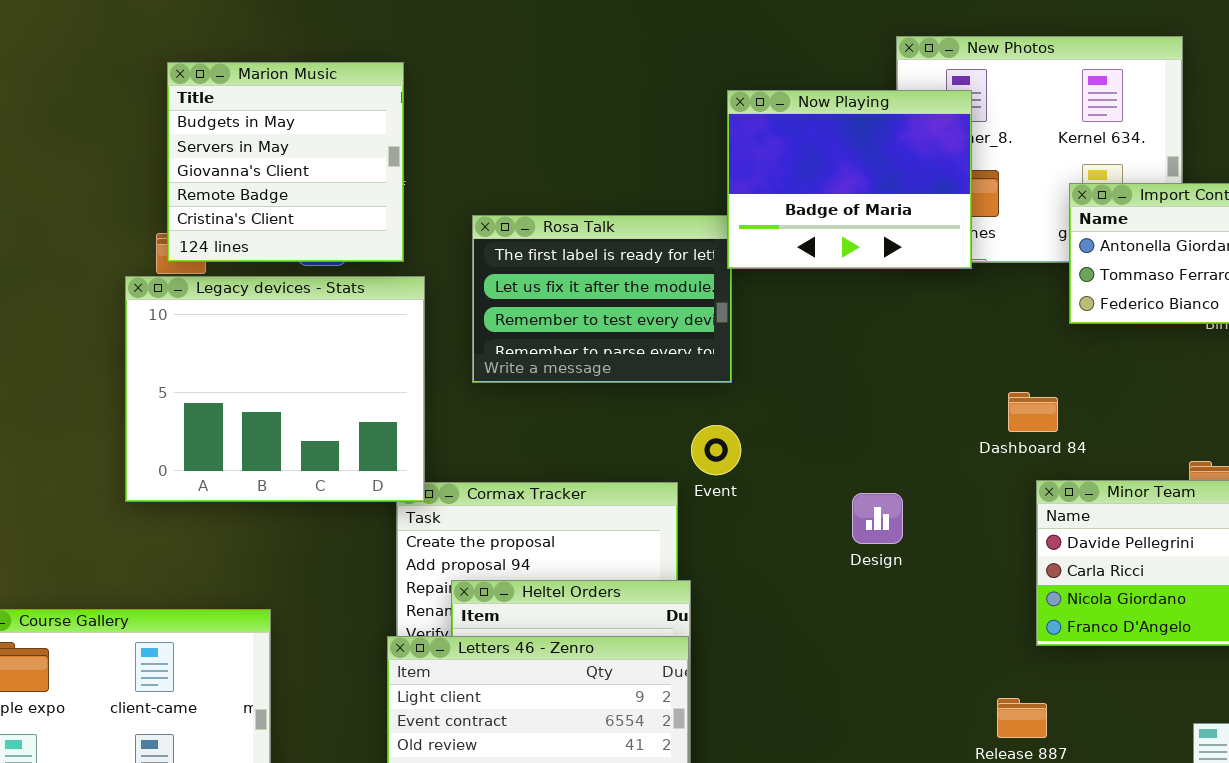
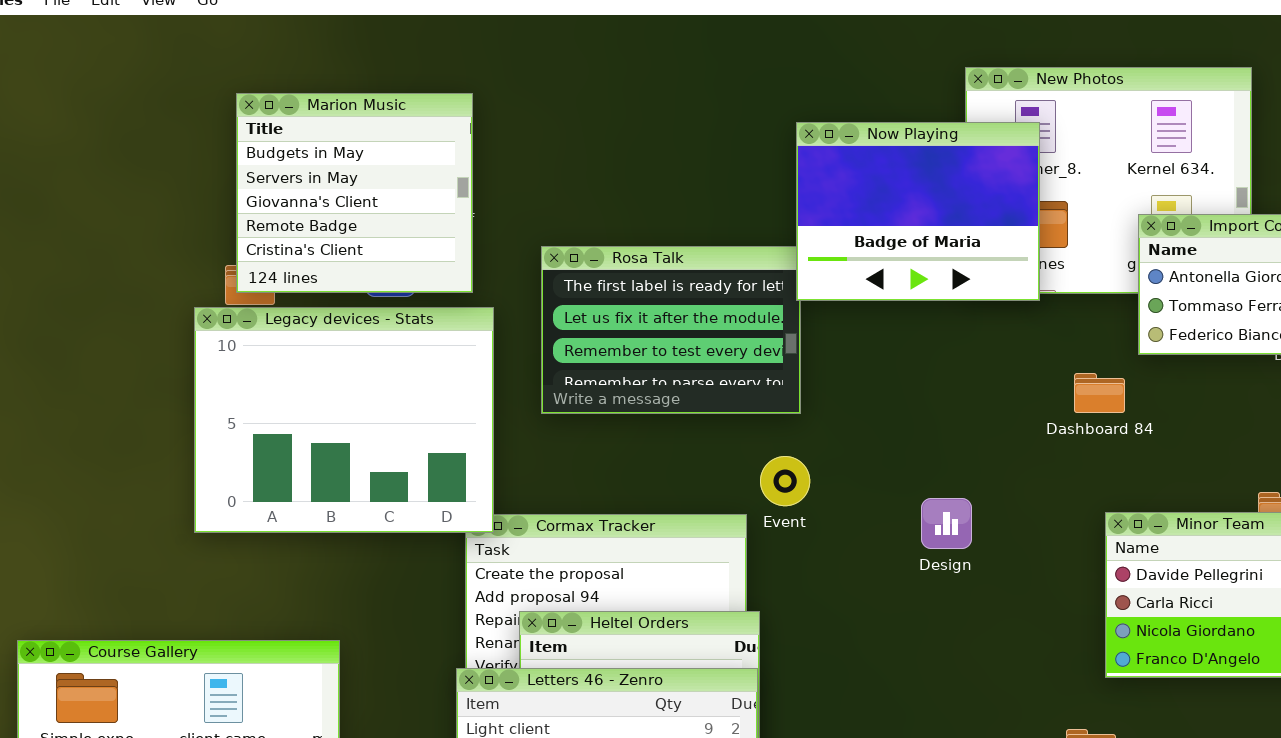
Dashboard 84: [1008,392,1058,432] -> [1074,373,1125,413], moved
Design: [852,493,903,544] -> [921,498,972,549], moved

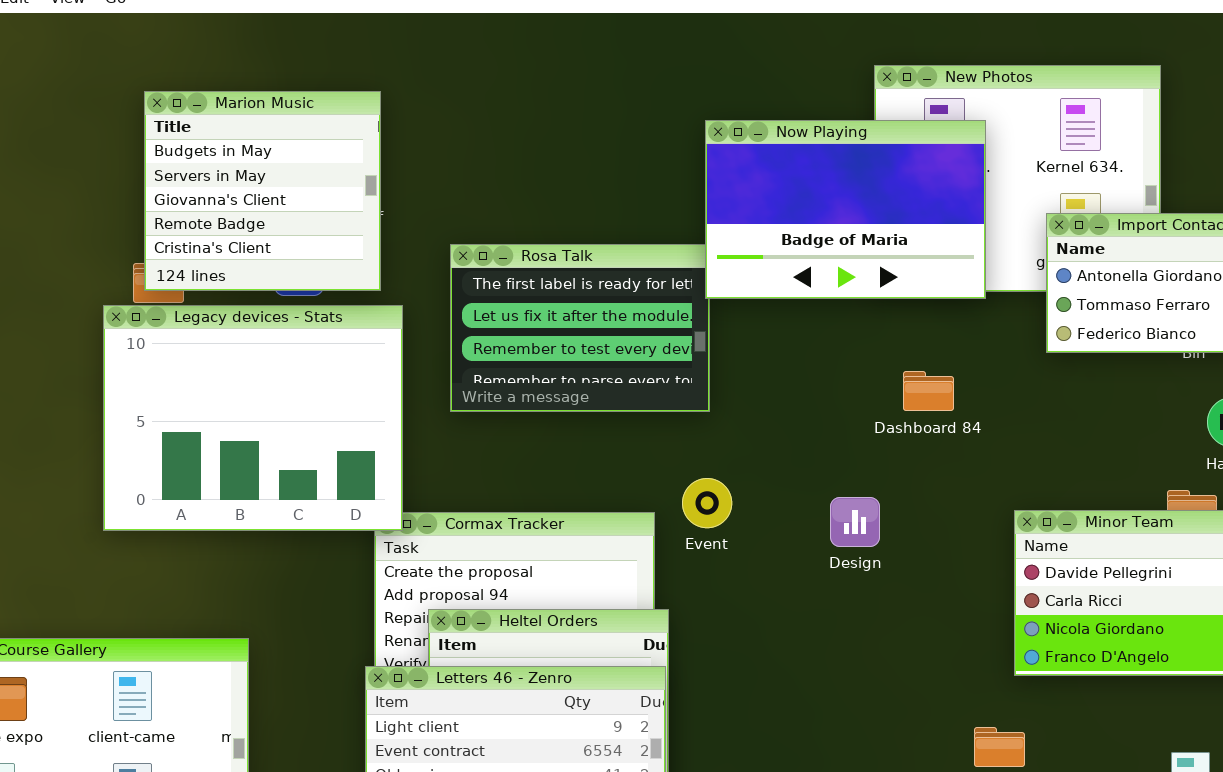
Now Playing: [796,122,1040,301] -> [705,120,986,299], resized
Dashboard 84: [1074,373,1125,413] -> [903,371,954,411], moved
Event: [760,456,810,506] -> [682,478,732,528], moved

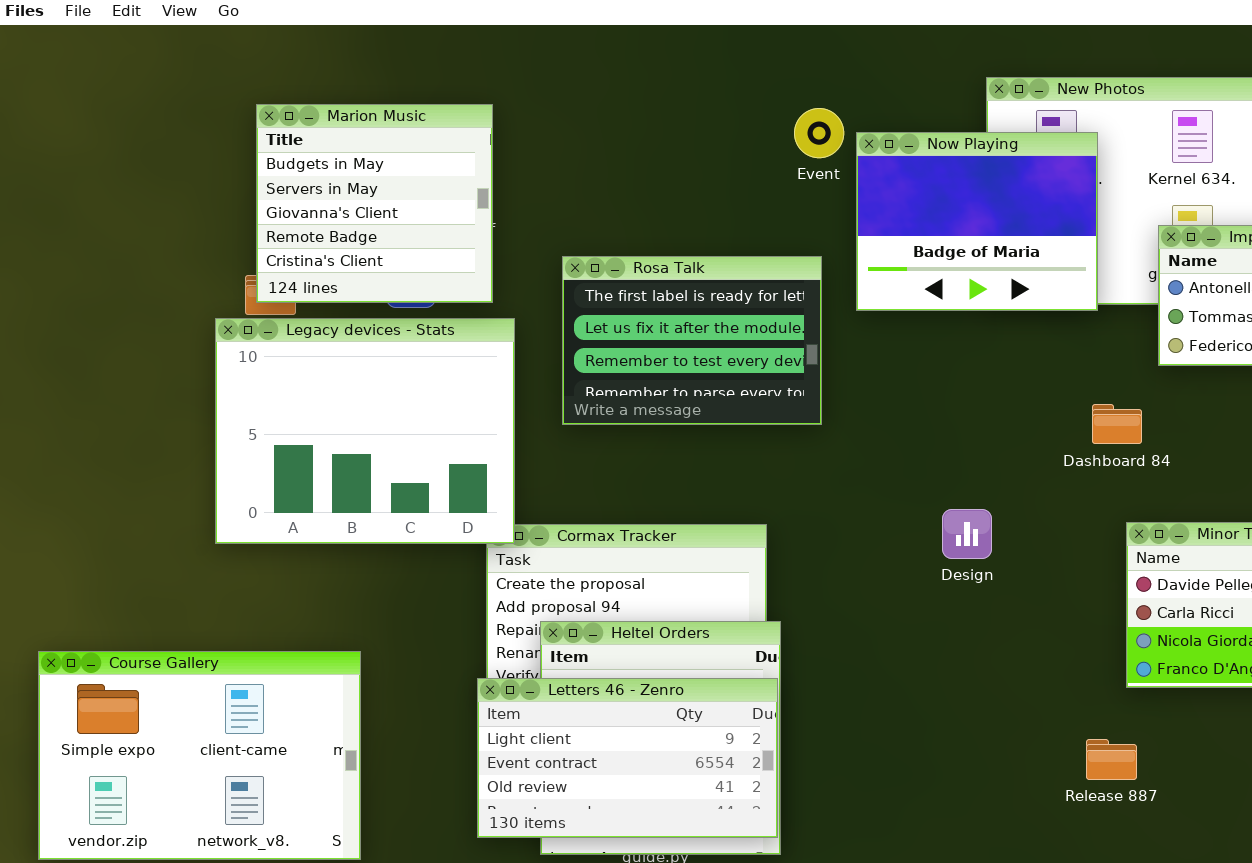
Now Playing: [705,120,986,299] -> [856,132,1098,311], resized
Dashboard 84: [903,371,954,411] -> [1092,404,1142,444], moved
Event: [682,478,732,528] -> [794,108,844,158], moved

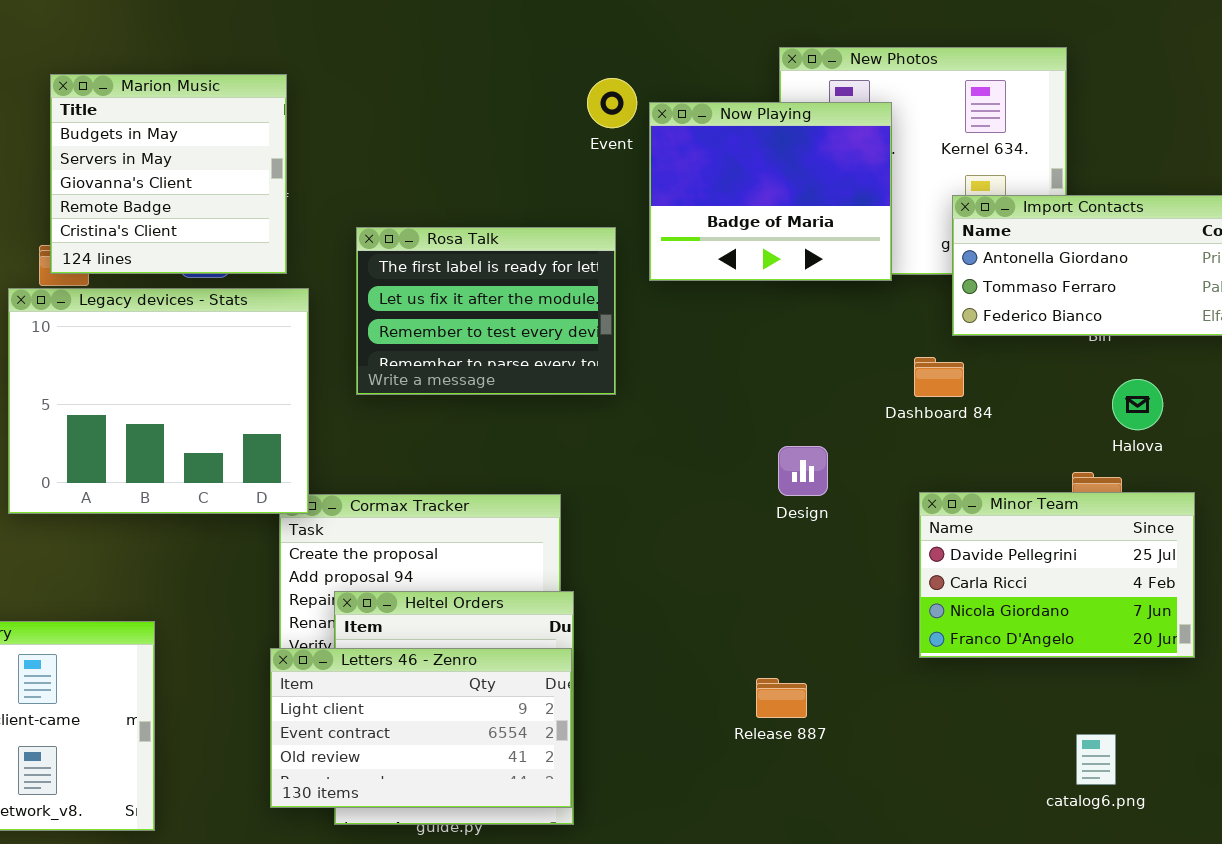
Dashboard 84: [1092,404,1142,444] -> [914,357,964,397], moved
Design: [942,509,992,559] -> [778,446,828,496], moved
Release 887: [1086,739,1137,780] -> [756,678,807,718], moved

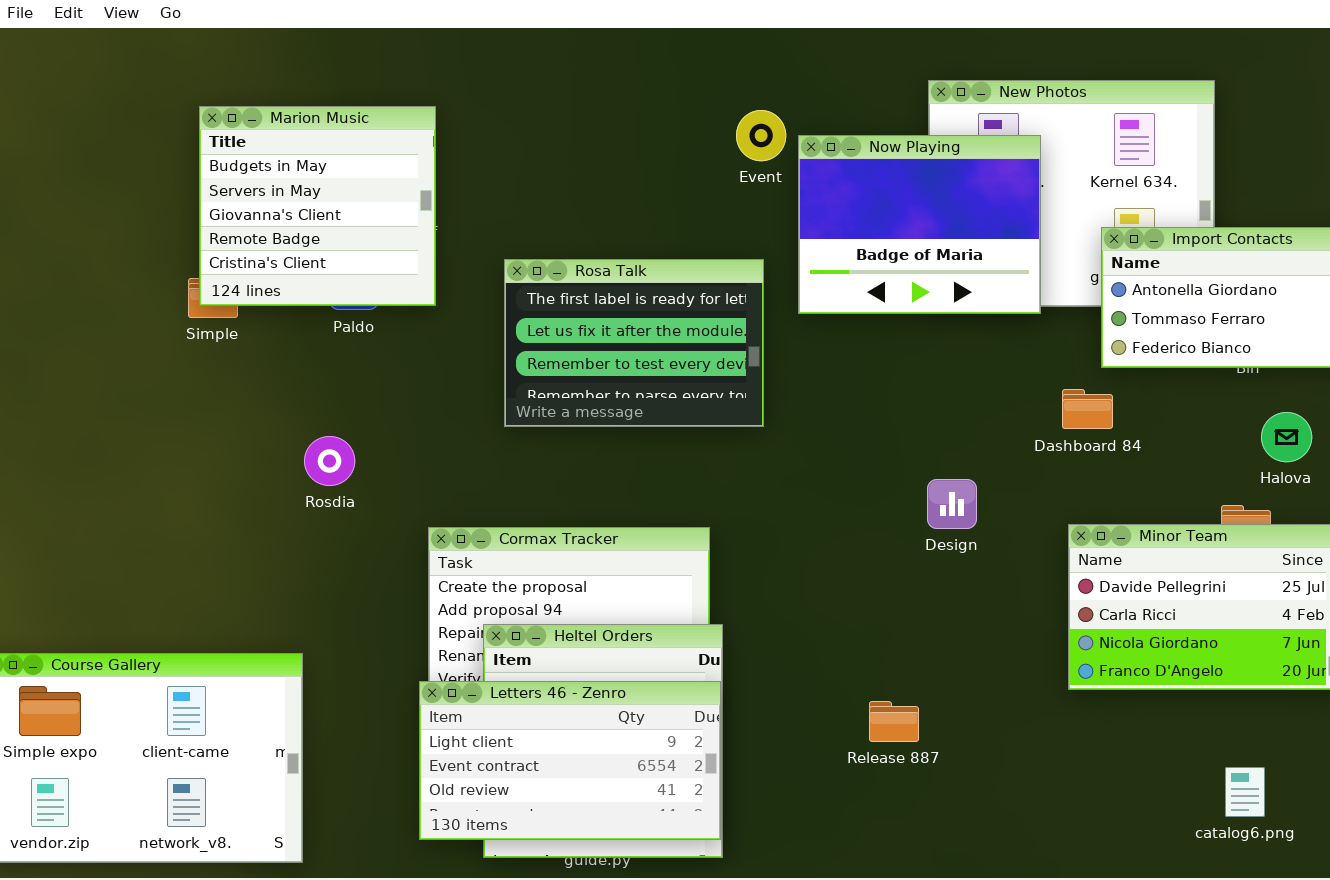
Legacy devices - Stats: [8,288,309,514] -> none, closed
Release 887: [756,678,807,718] -> [869,701,919,742], moved

